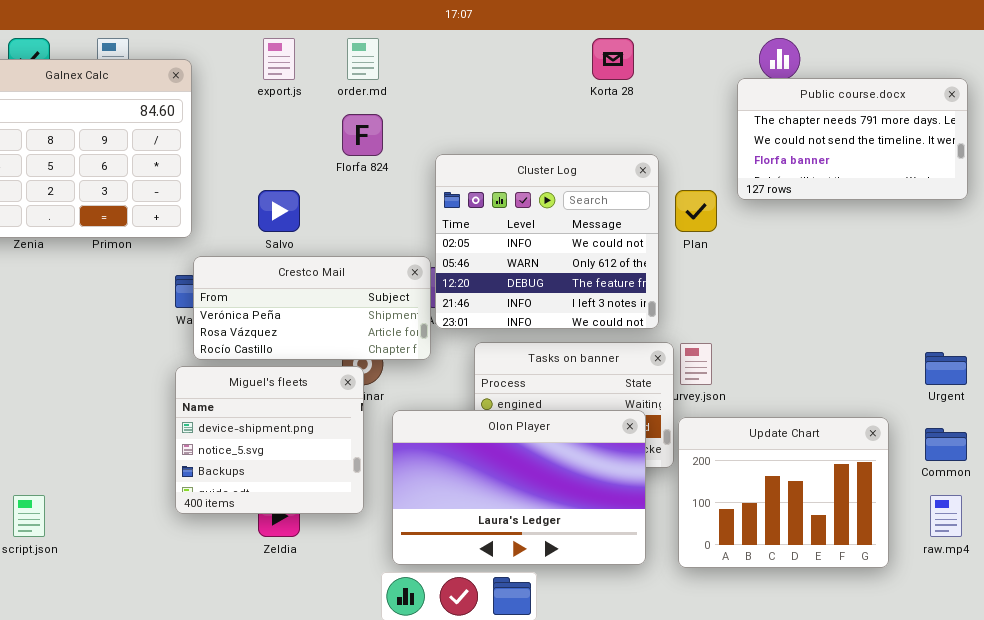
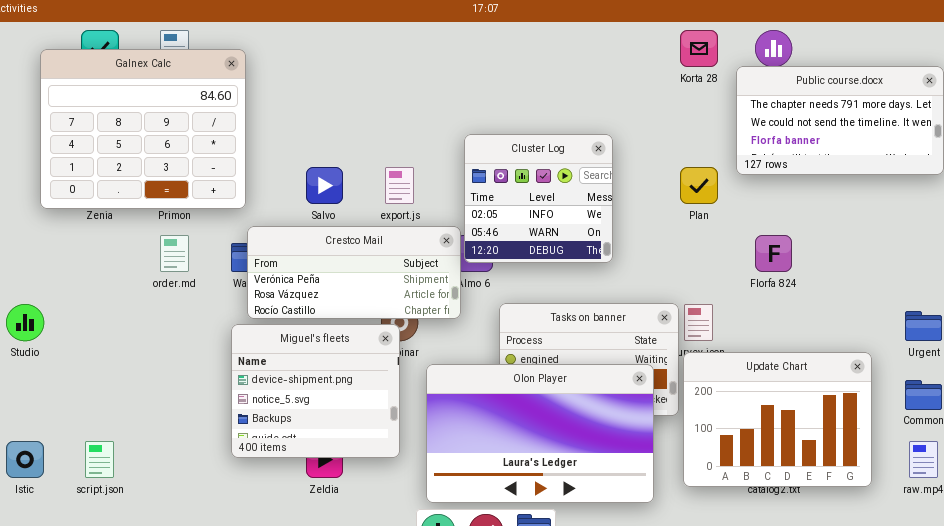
export.js: [263,38,295,80] -> [385,167,414,204], moved
order.md: [347,38,379,80] -> [160,235,189,272], moved
Korta 28: [592,38,634,80] -> [680,30,718,67], moved
Florfa 824: [342,114,383,156] -> [755,235,792,272], moved
Cluster Log: [435,154,659,329] -> [464,134,613,263], resized
Update Chart: [678,417,889,568] -> [683,352,872,487], moved

